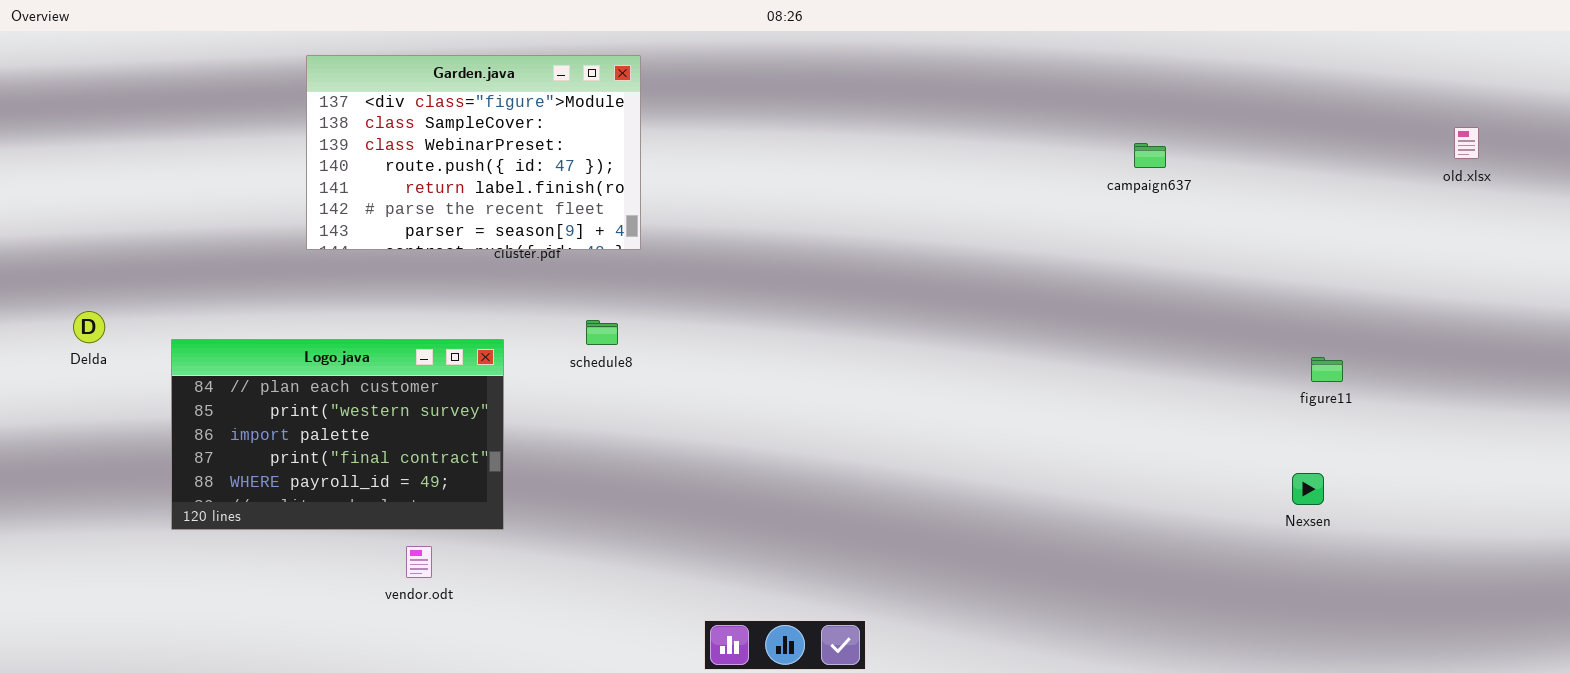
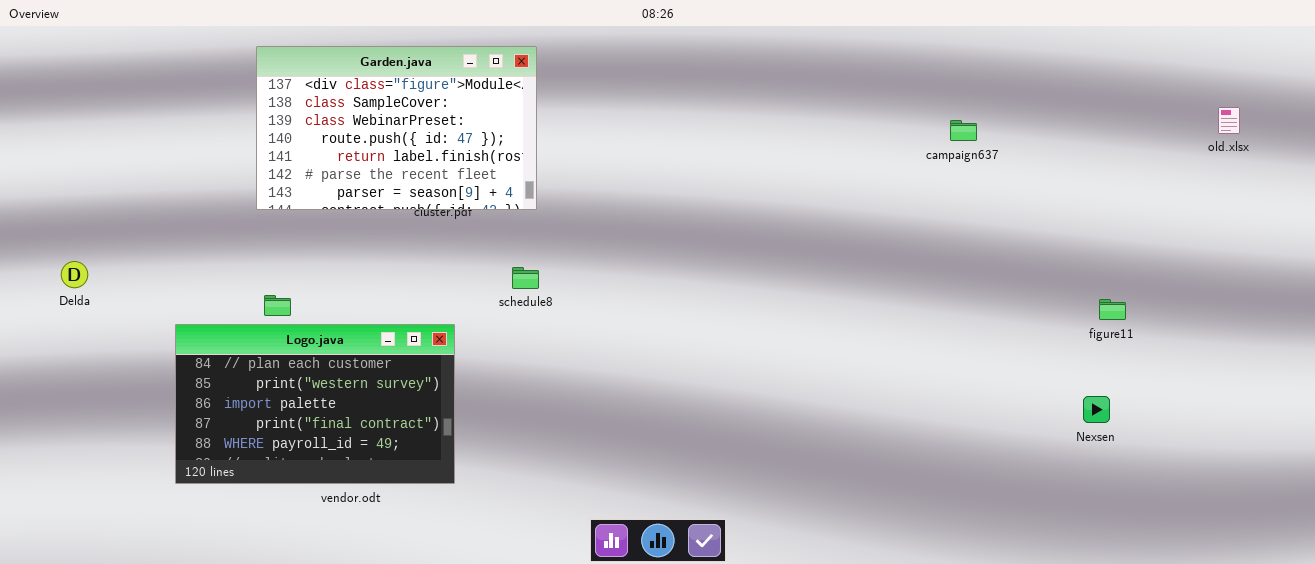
schedule8: [586,320,618,345] -> [512,267,539,289], moved
Logo.java: [171,339,504,530] -> [175,324,455,484], moved

